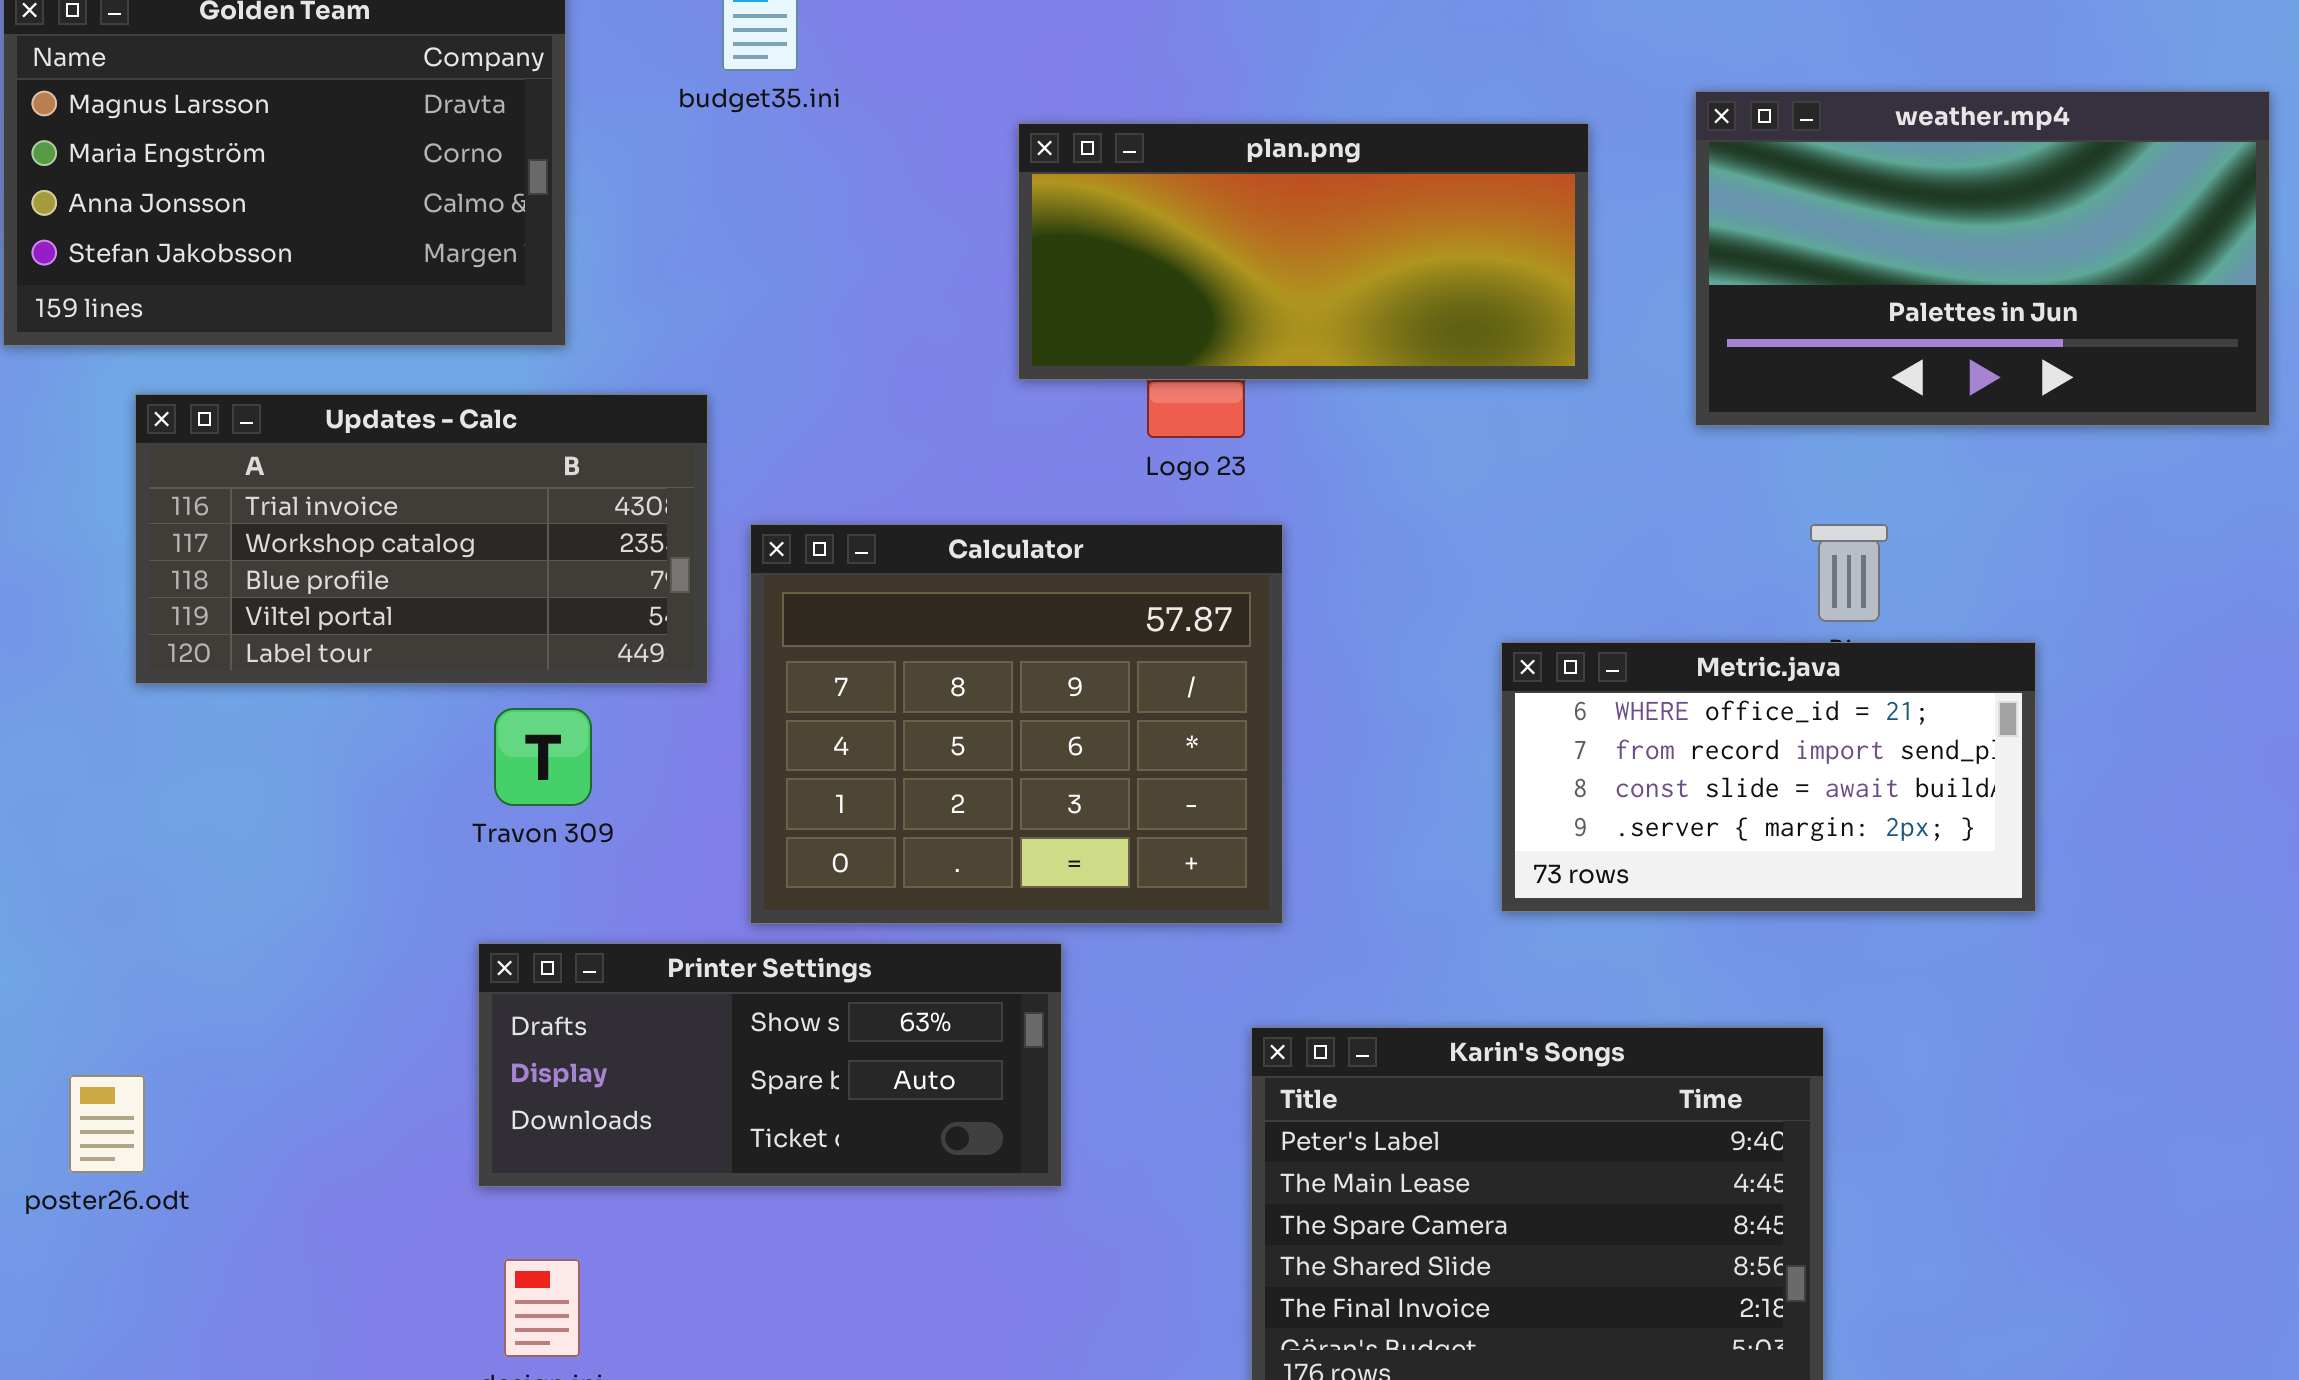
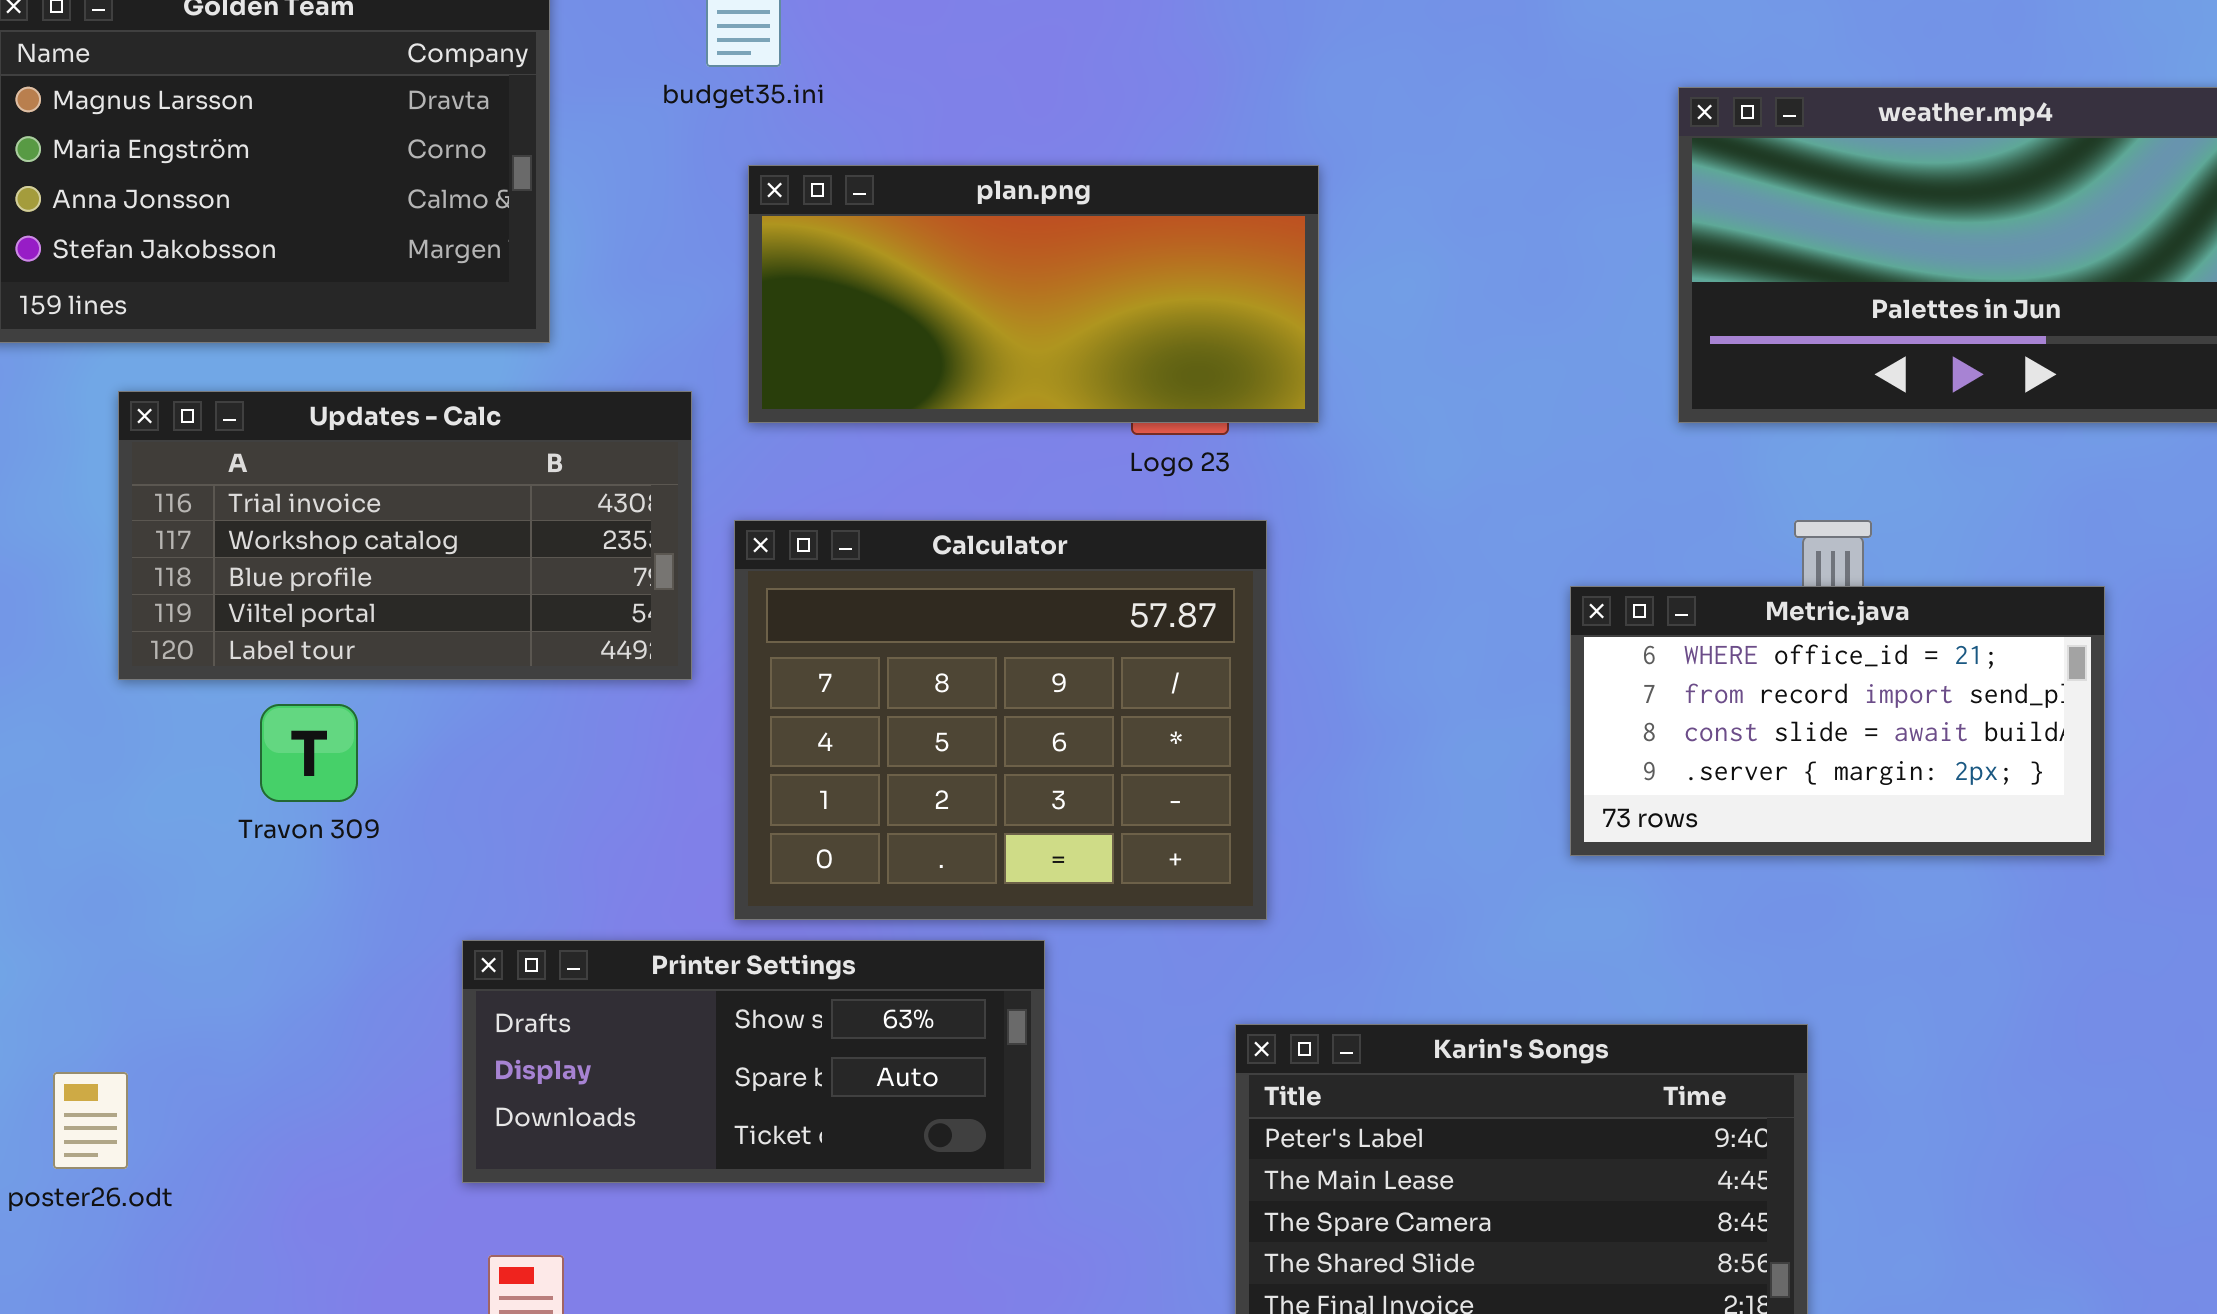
plan.png: [1018,123,1589,380] -> [748,165,1319,423], moved
Metric.java: [1501,642,2036,912] -> [1570,586,2105,856], moved
Travon 309: [494,708,592,806] -> [260,704,358,802], moved

